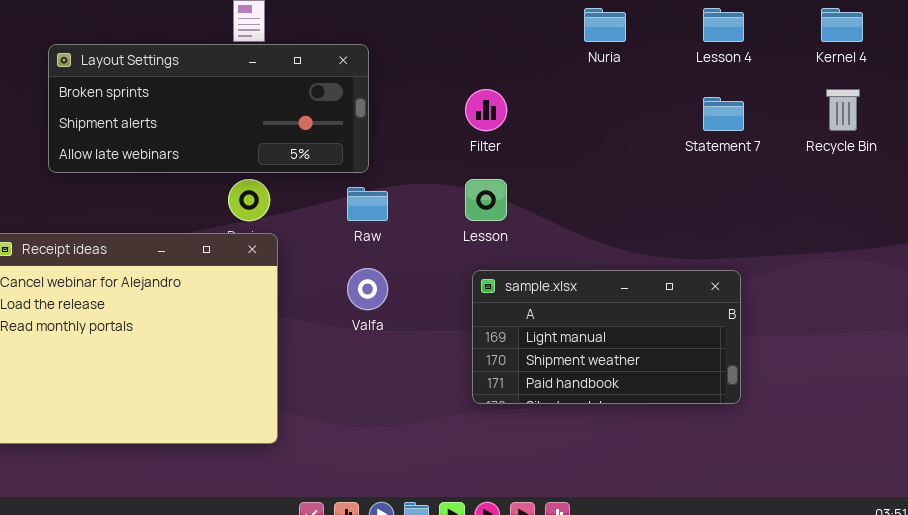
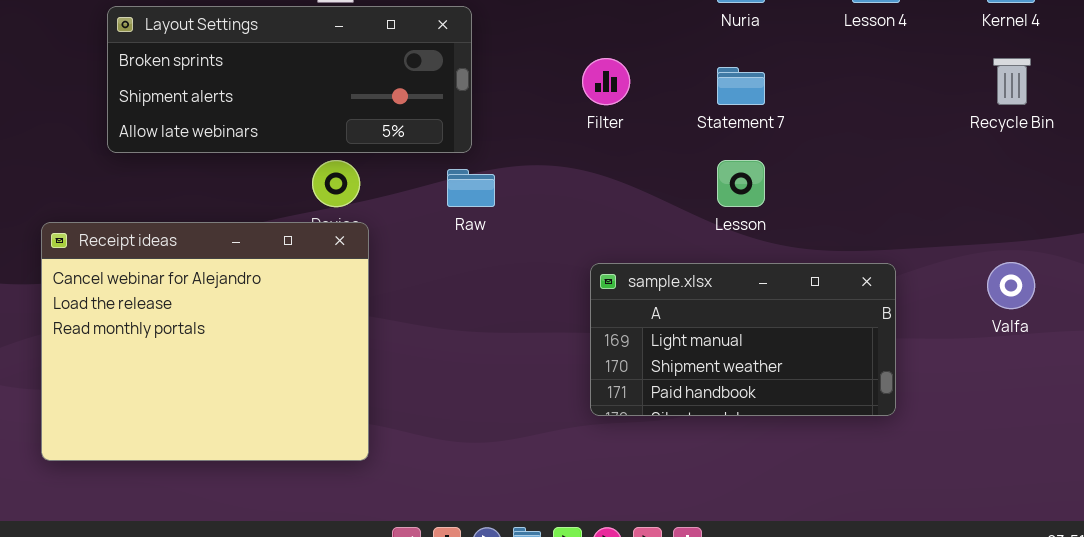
Statement 7: [703,97,744,131] -> [717,67,765,105], moved
Lesson: [465,179,507,221] -> [717,160,765,207], moved
Valfa: [347,268,388,310] -> [987,262,1035,309], moved

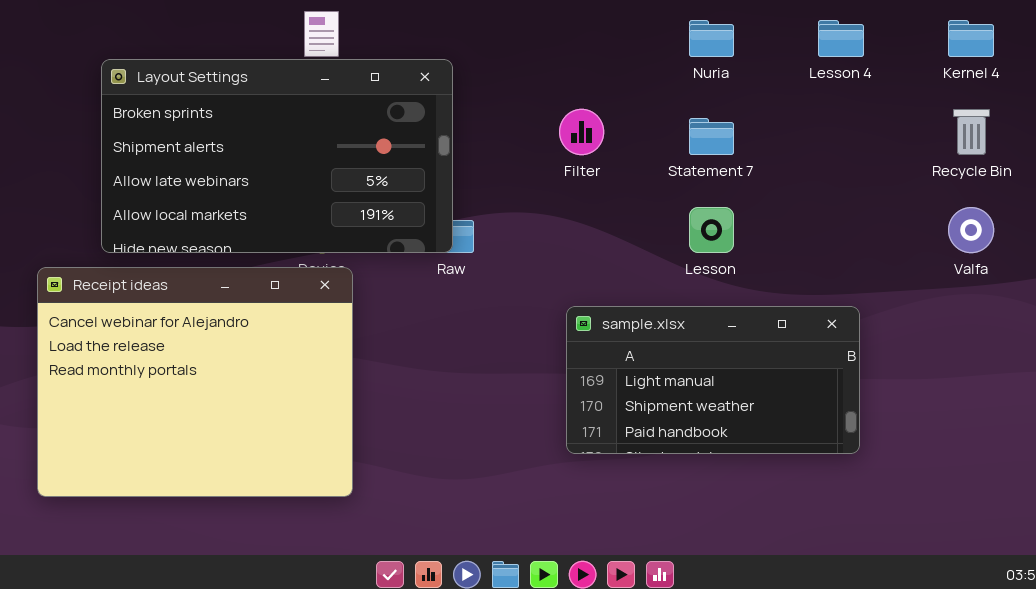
Layout Settings: [107,6,472,153] -> [101,59,453,253], resized
Valfa: [987,262,1035,309] -> [948,207,994,253], moved

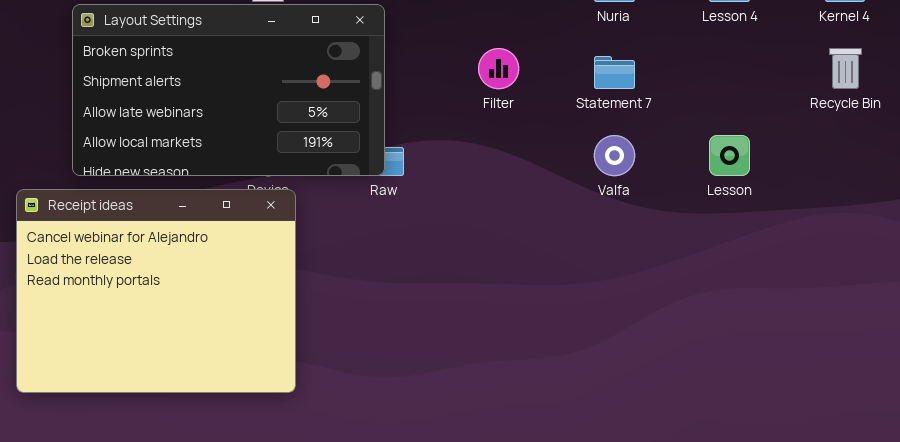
Lesson: [689,207,734,253] -> [709,135,750,176], moved
Valfa: [948,207,994,253] -> [594,135,635,176], moved
sample.xlsx: [566,306,860,454] -> none, closed

